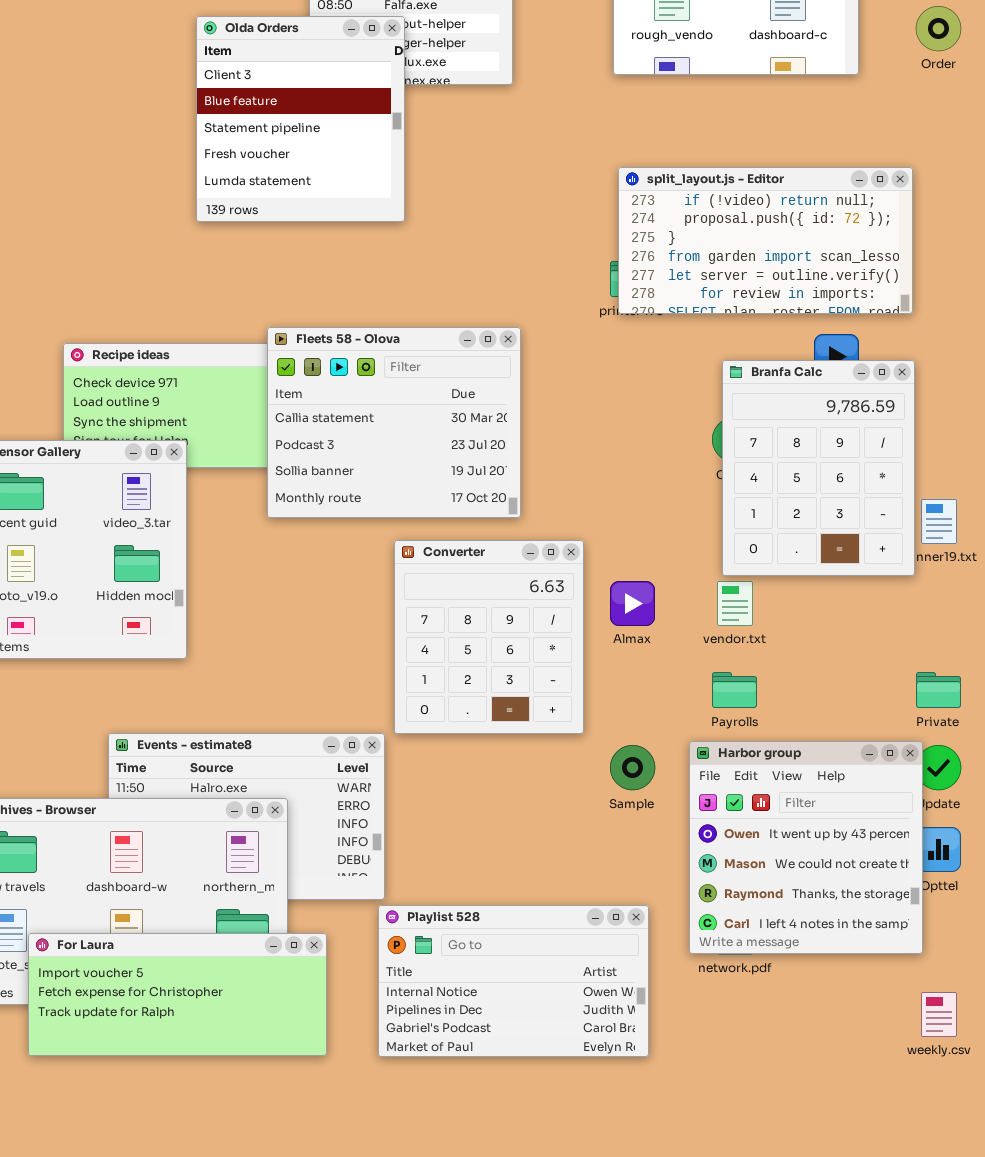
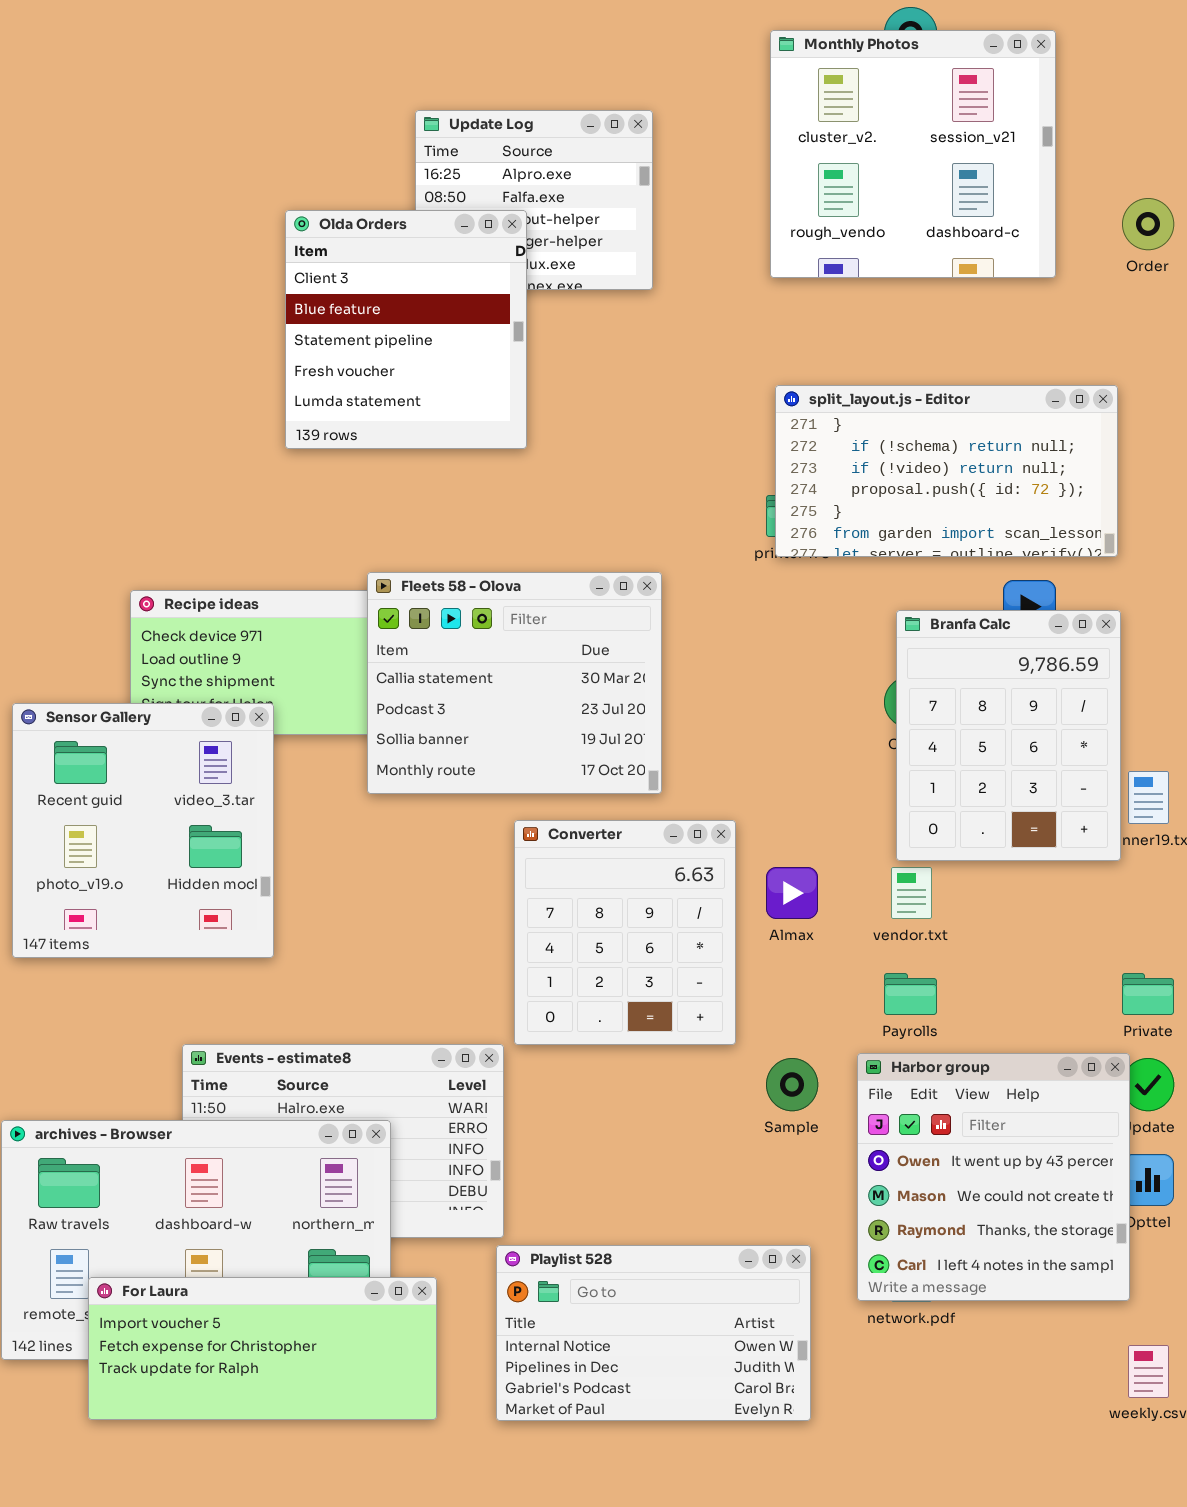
split_layout.js - Editor: [618,167,913,314] -> [775,385,1118,557], scrolled up 2 rows

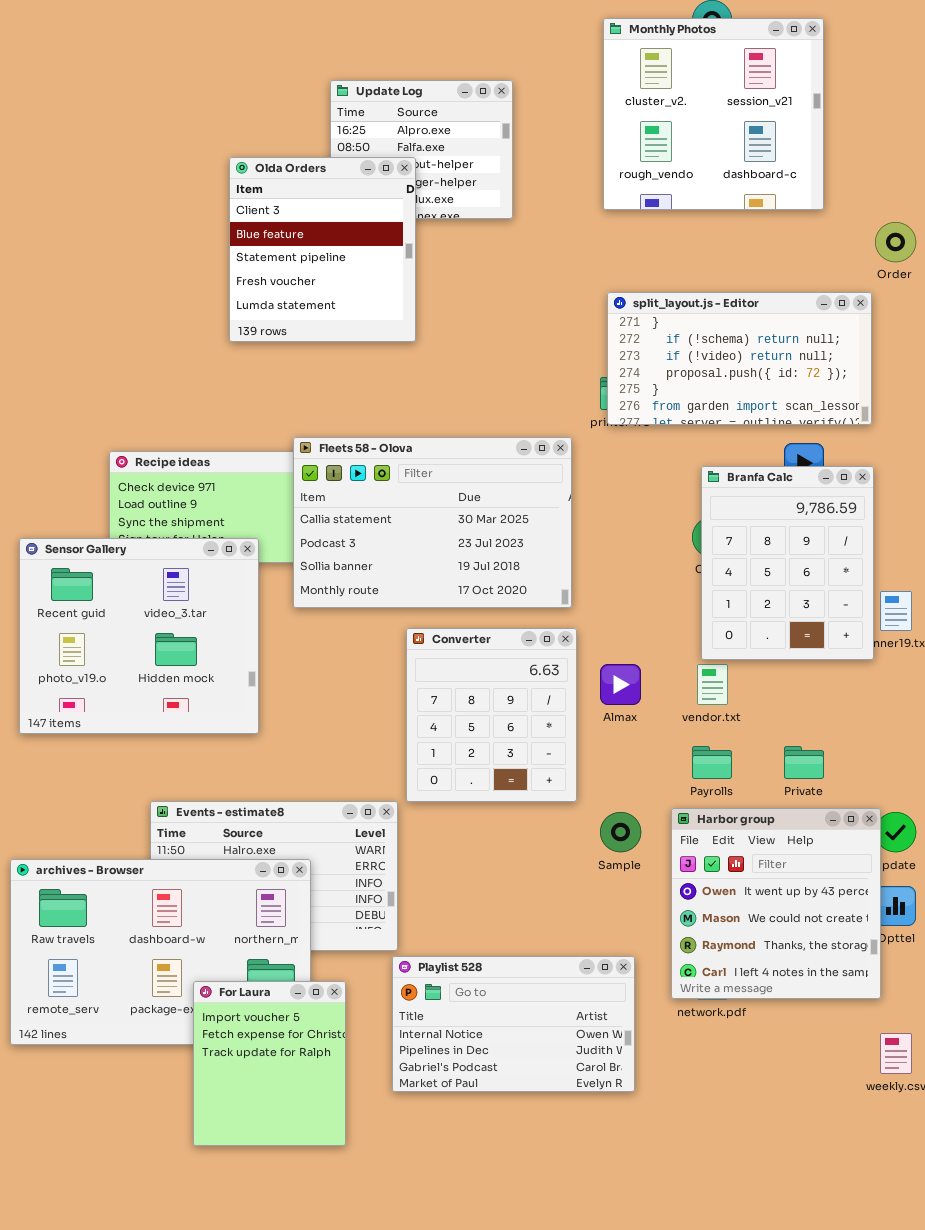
Order: [1122,198,1174,250] -> [875,222,916,262], moved
Fleets 58 - Olova: [367,572,662,794] -> [293,437,572,608], resized
Sensor Gallery: [12,703,274,958] -> [19,538,259,734], resized
Private: [1122,973,1174,1015] -> [784,746,824,779], moved
For Laura: [88,1277,437,1420] -> [193,981,346,1146], resized

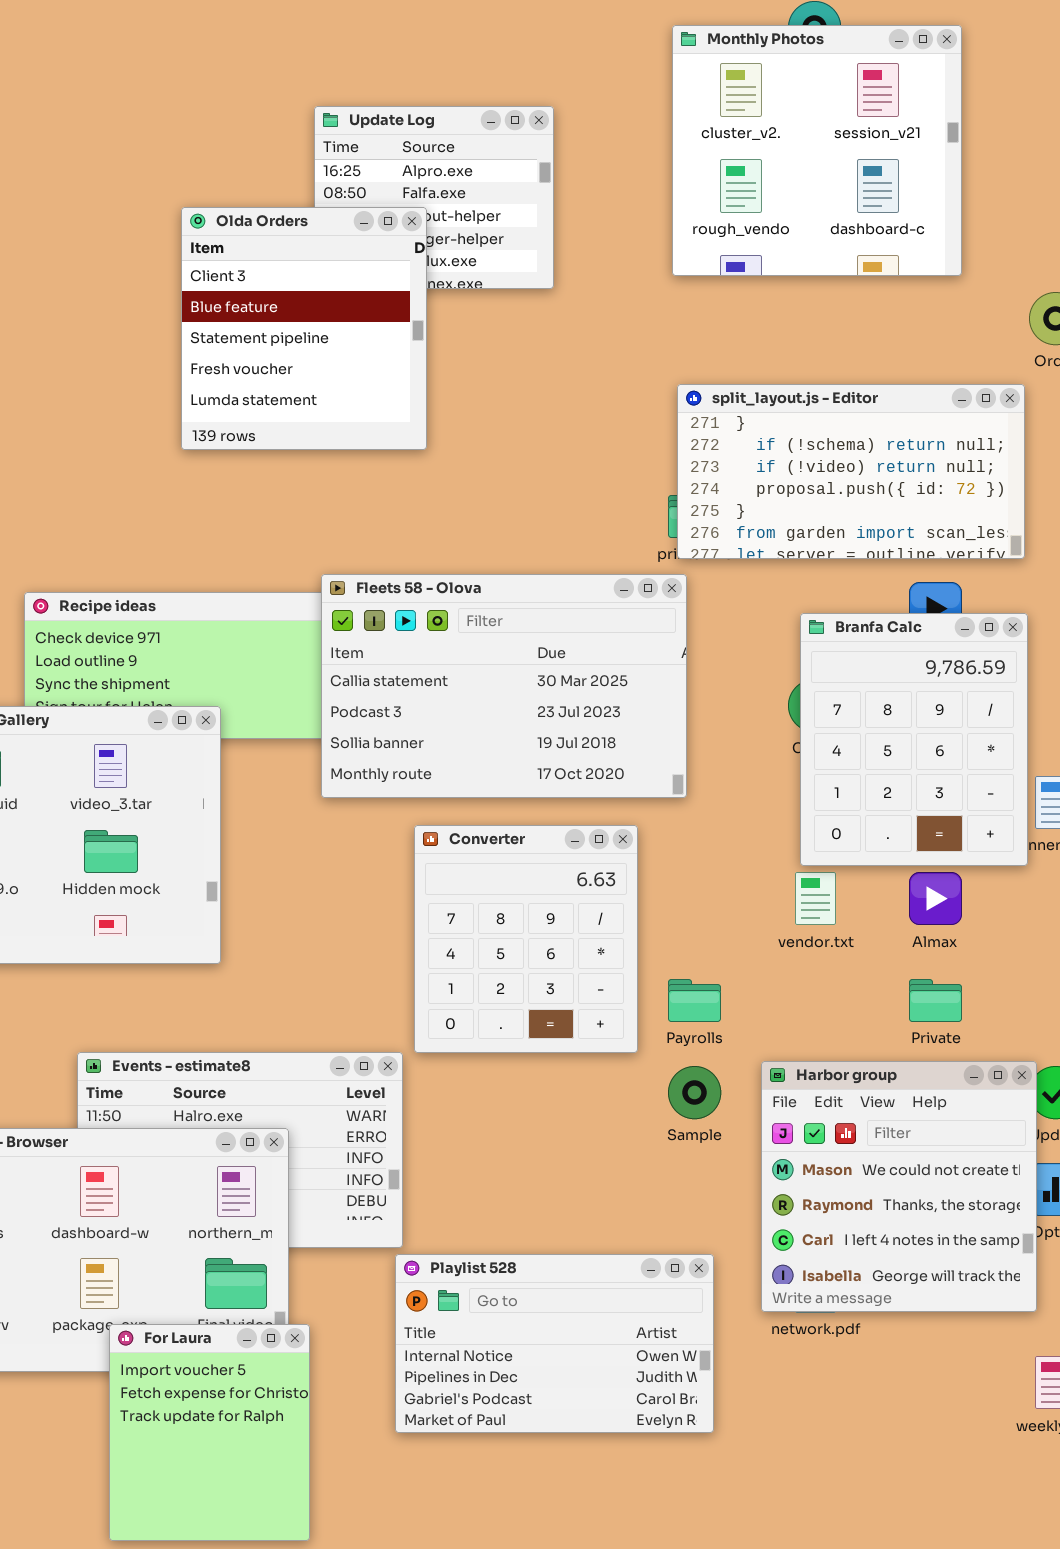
Fleets 58 - Olova: [293,437,572,608] -> [321,574,687,798], moved
Almax: [600,664,641,705] -> [909,872,962,925], moved
Payrolls: [692,746,732,779] -> [668,979,721,1022], moved
Harbor group: [671,808,881,999] -> [761,1061,1037,1312], scrolled down 1 row
For Laura: [193,981,346,1146] -> [109,1324,310,1541], moved

